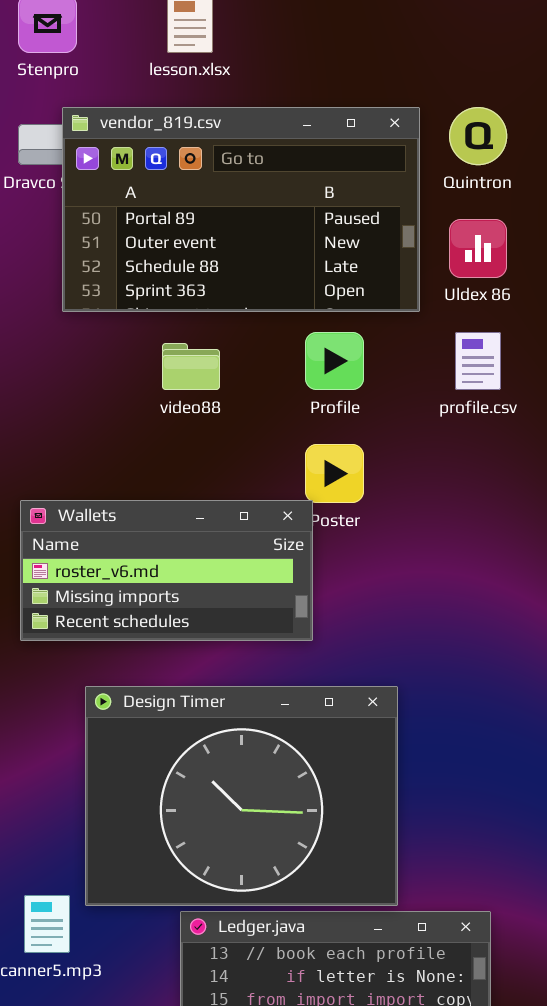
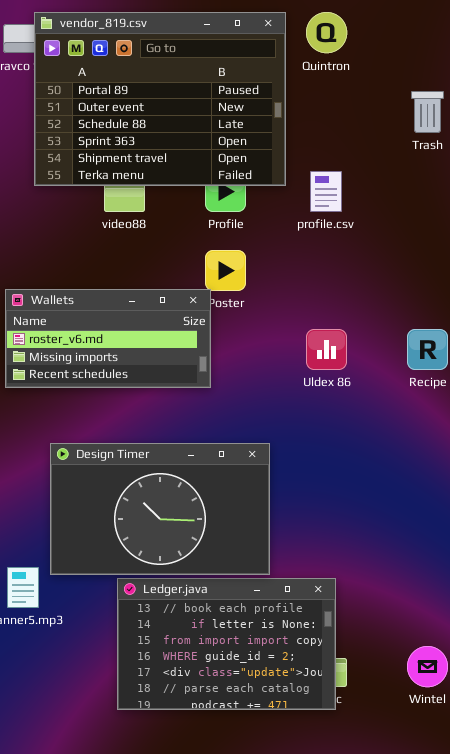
vendor_819.csv: [62,107,420,312] -> [34,12,286,186], resized
Uldex 86: [449,219,507,278] -> [306,329,347,370], moved
Design Timer: [85,686,398,906] -> [50,443,270,575], resized

